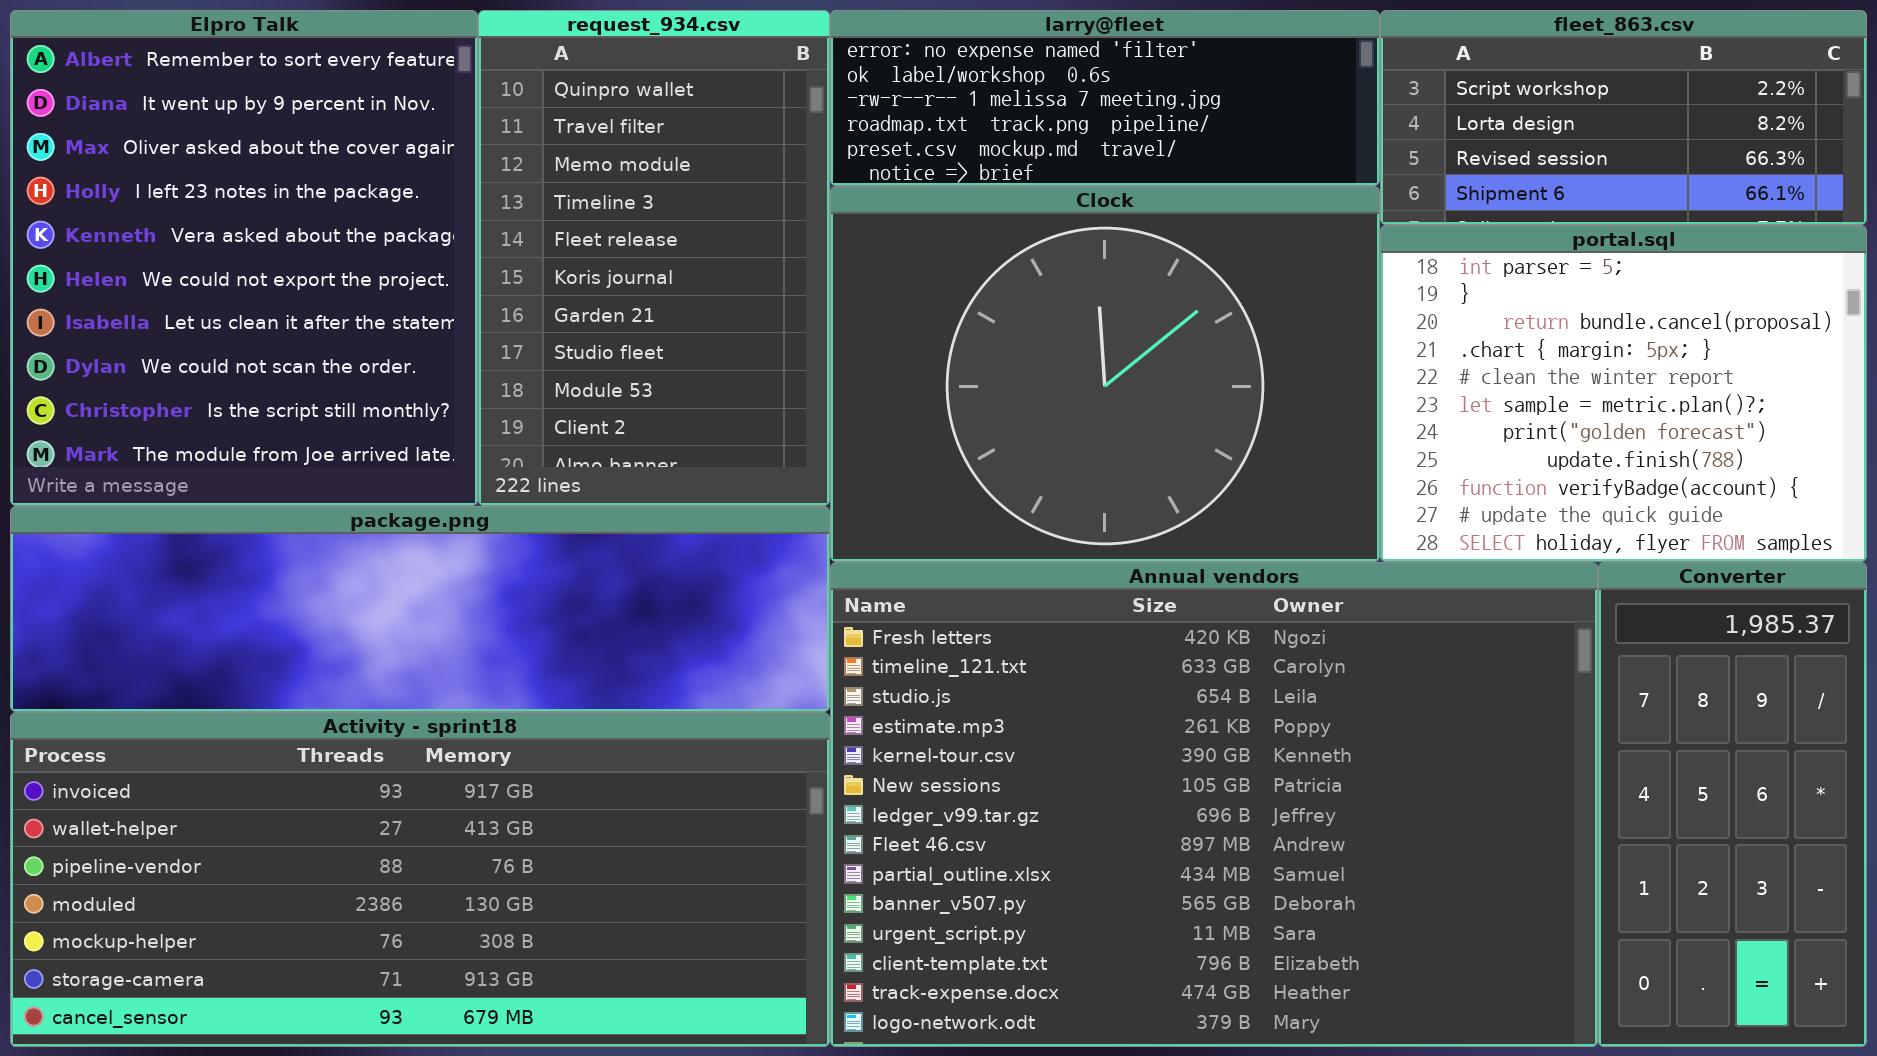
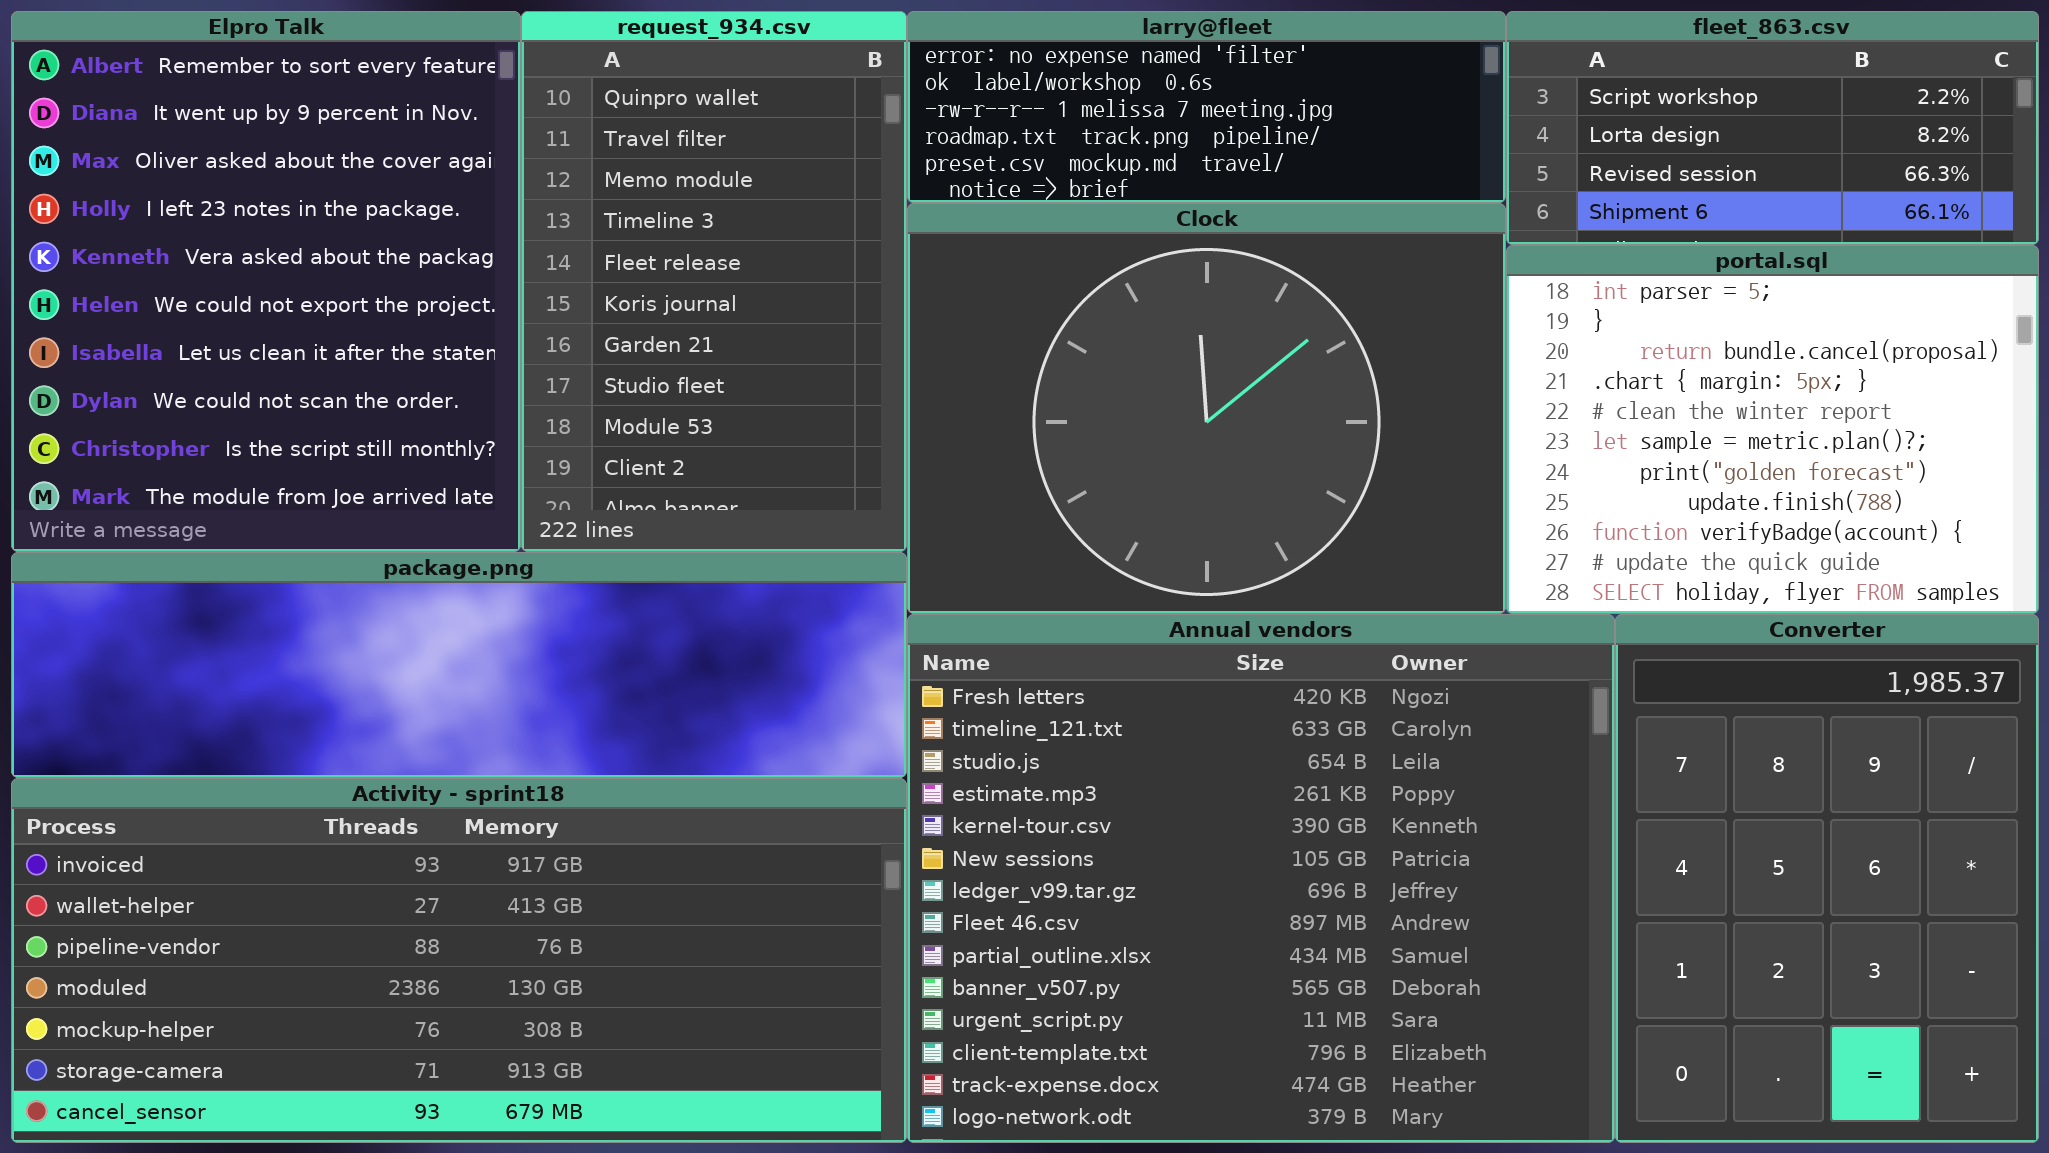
Annual vendors: [830,562,1598,1047] -> [907,614,1615,1143], resized
Converter: [1598,562,1867,1047] -> [1615,614,2039,1143], resized

